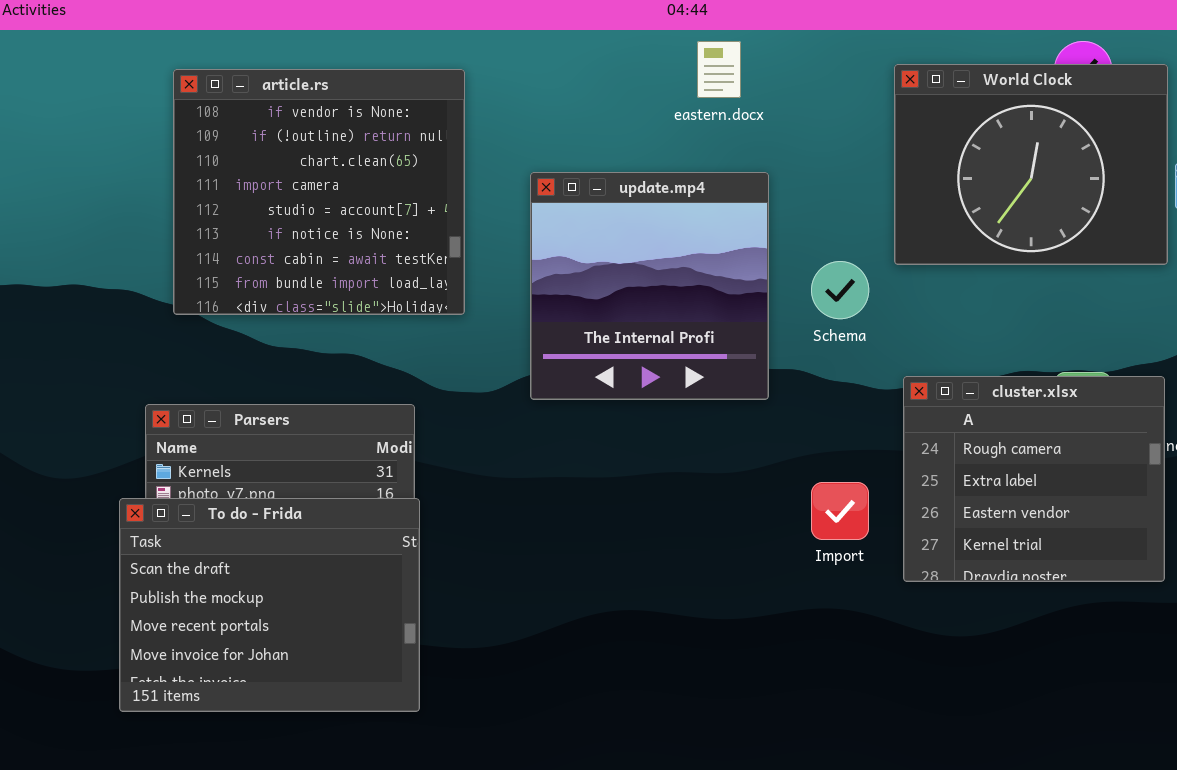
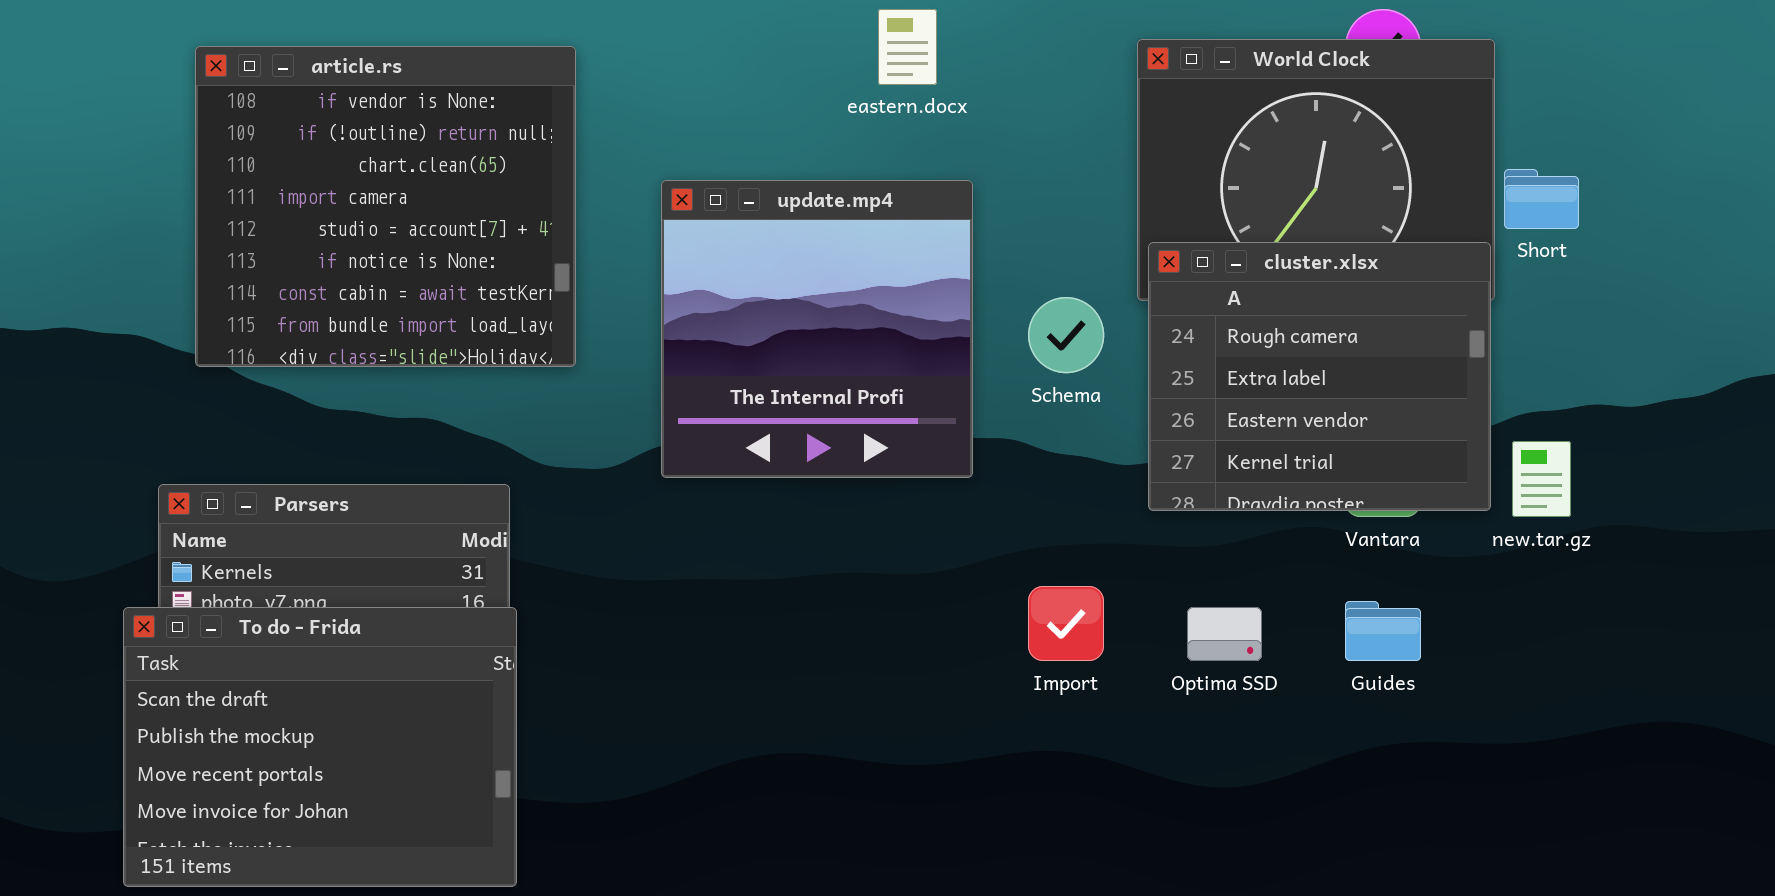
cluster.xlsx: [903,376,1165,582] -> [1148,242,1491,511], moved

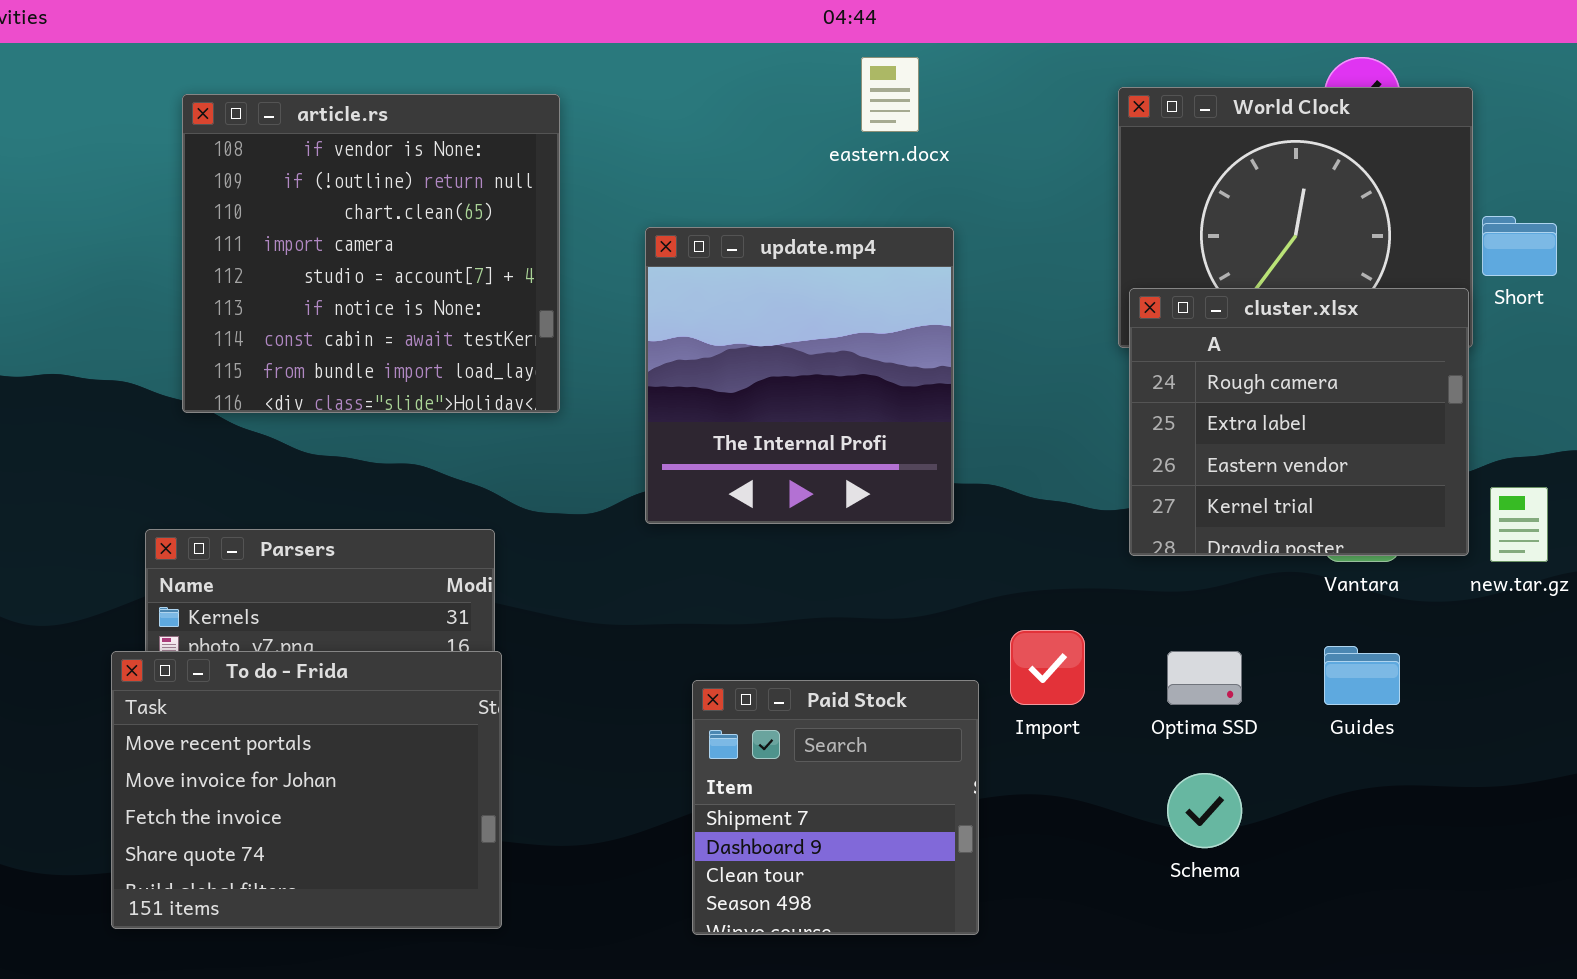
Schema: [1028,297,1104,373] -> [1167,773,1242,848], moved
To do - Frida: [123,607,517,887] -> [111,651,502,929], scrolled down 2 rows
Paid Stock: none -> [692,680,979,935], opened

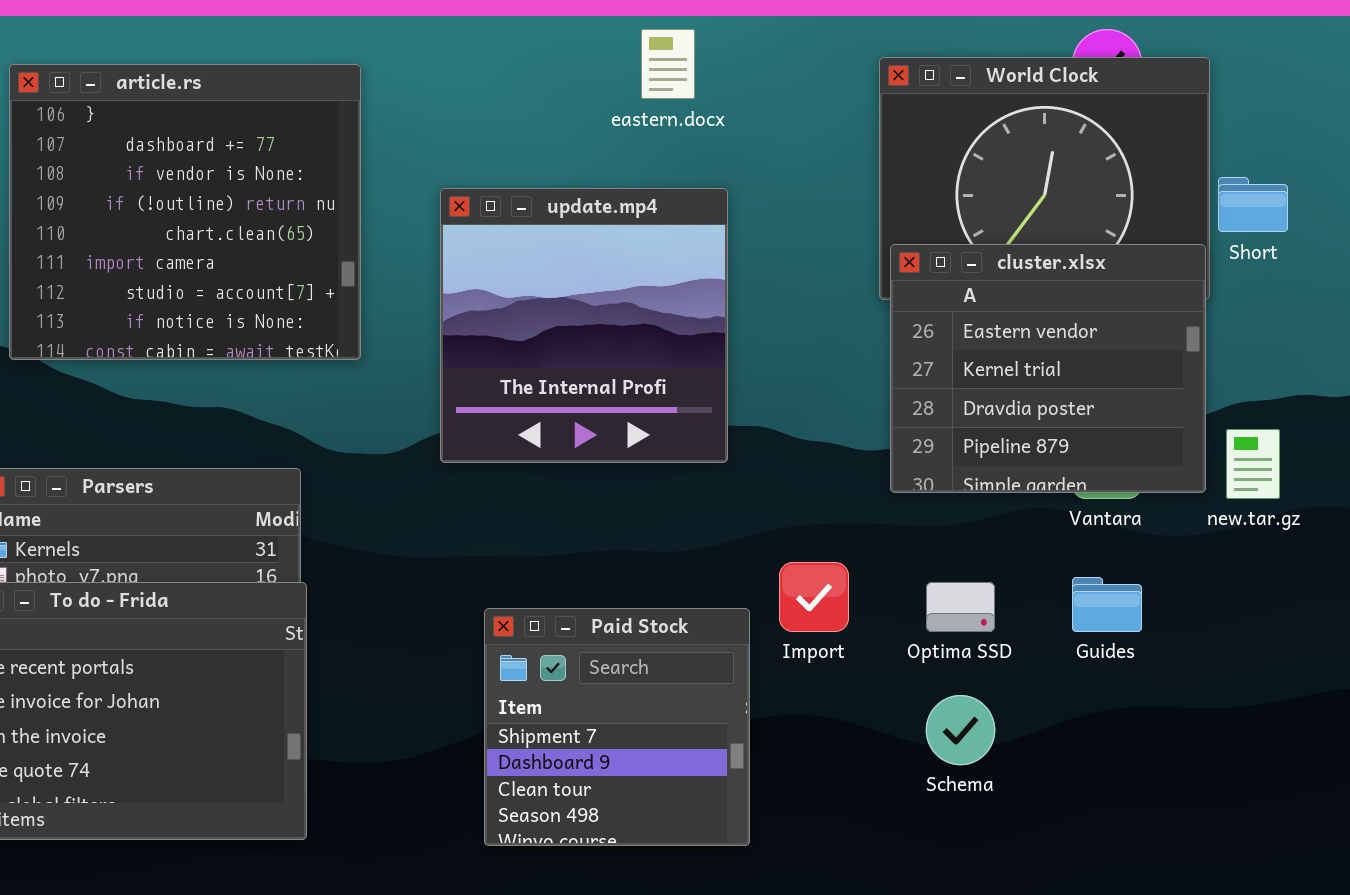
article.rs: [182,94,560,413] -> [9,64,361,360], scrolled up 2 rows
cluster.xlsx: [1129,288,1469,556] -> [890,244,1206,493], scrolled down 2 rows

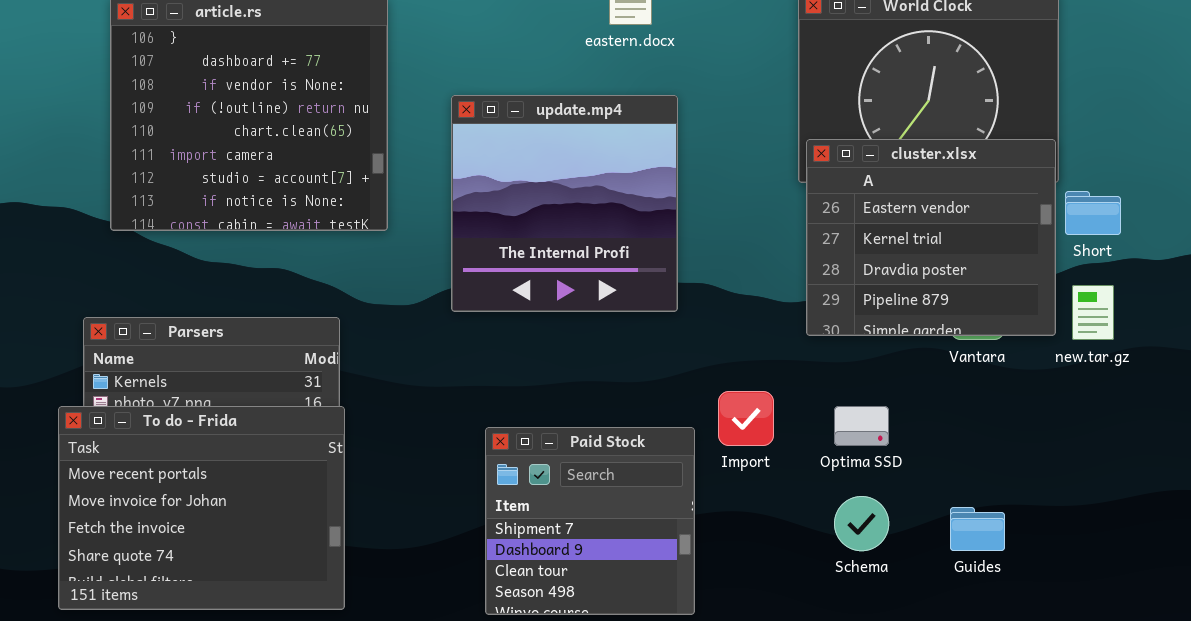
Short: [1218,177,1288,232] -> [1065,191,1121,235], moved
Guides: [1072,577,1142,632] -> [950,507,1005,551], moved

